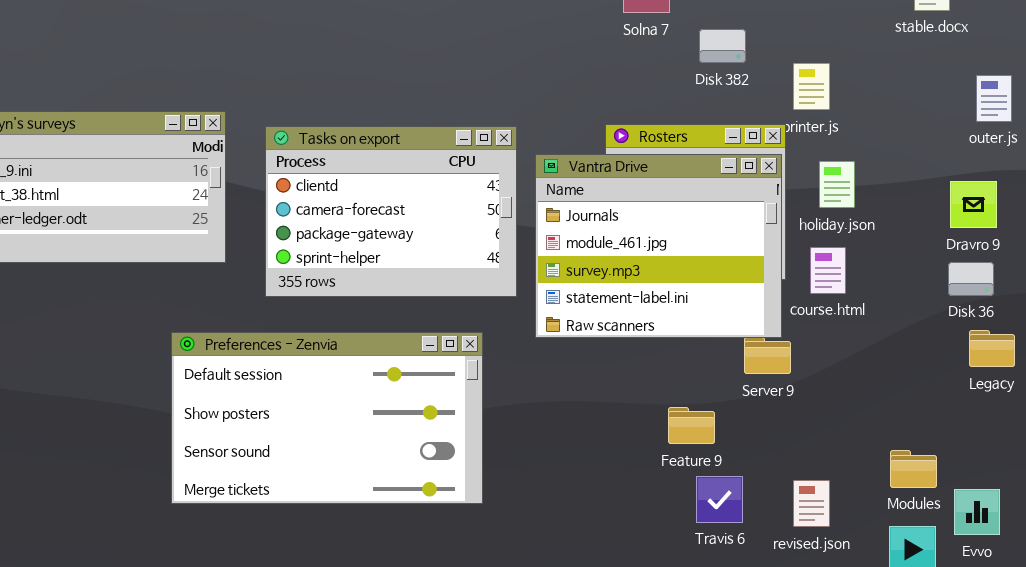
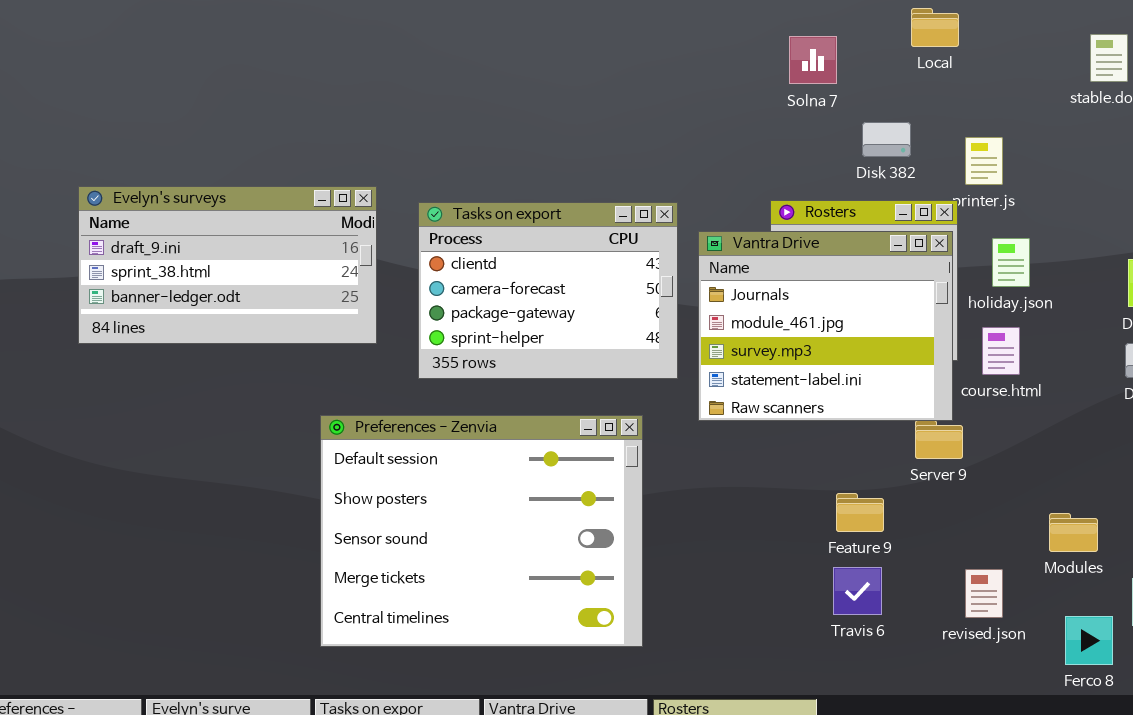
Disk 382: [699,29,746,63] -> [862,122,911,157], moved
Preferences - Zenvia: [171,332,483,504] -> [320,415,643,647], resized
Modules: [890,450,937,488] -> [1049,513,1098,552], moved
Travis 6: [696,476,743,523] -> [833,567,882,615], moved

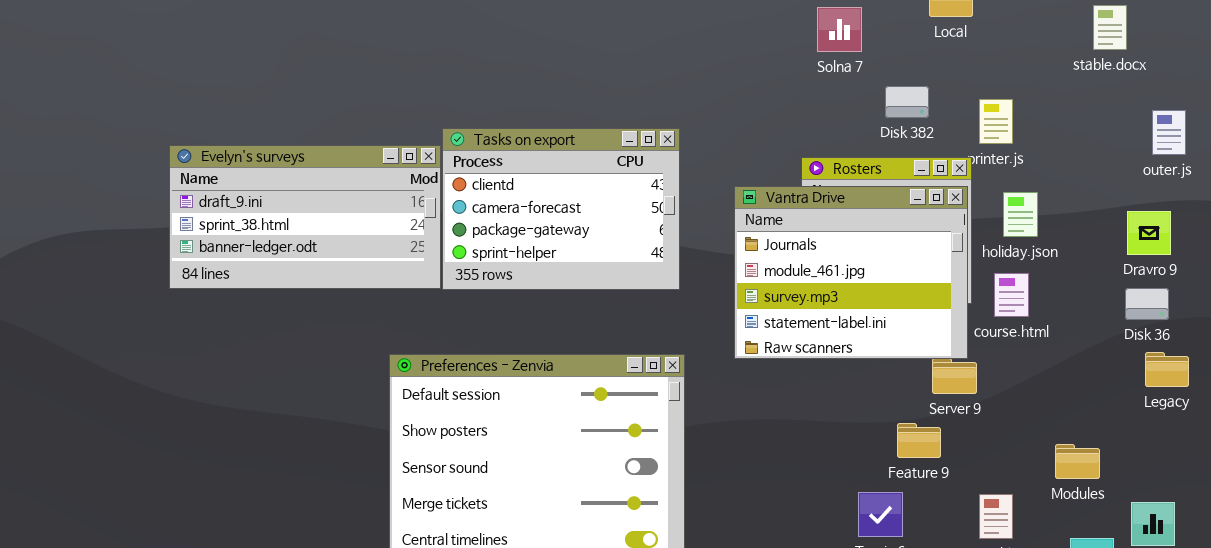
Tasks on export: [418,202,678,379] -> [442,128,680,290], moved
Feature 9: [836,493,884,532] -> [897,423,941,458], moved

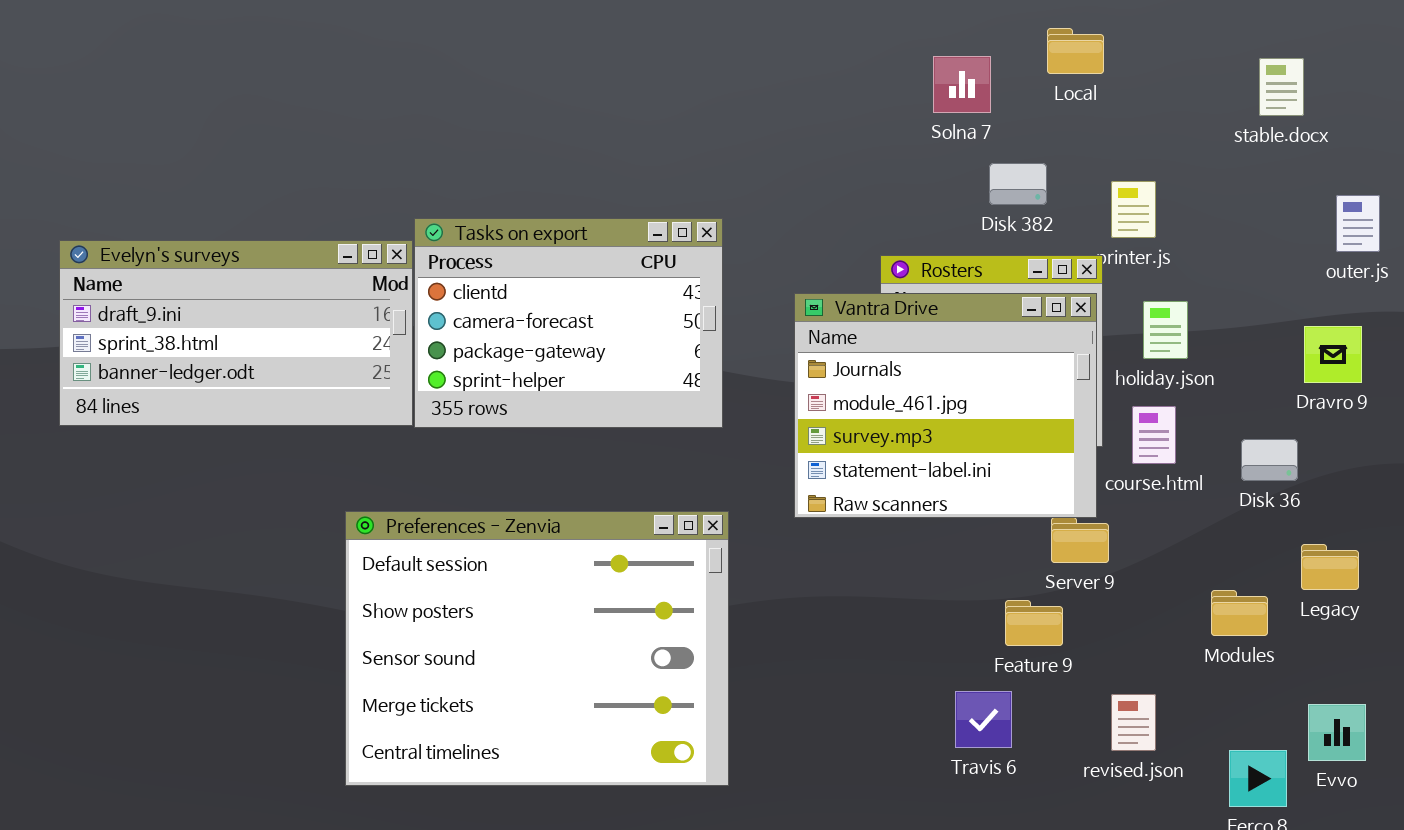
Solna 7: [817,7,862,52] -> [933,56,991,113], moved
Disk 36: [1125,288,1169,320] -> [1241,439,1298,481], moved
Legacy: [1145,352,1189,387] -> [1301,544,1359,590], moved
Modules: [1055,444,1100,479] -> [1211,590,1268,636], moved

